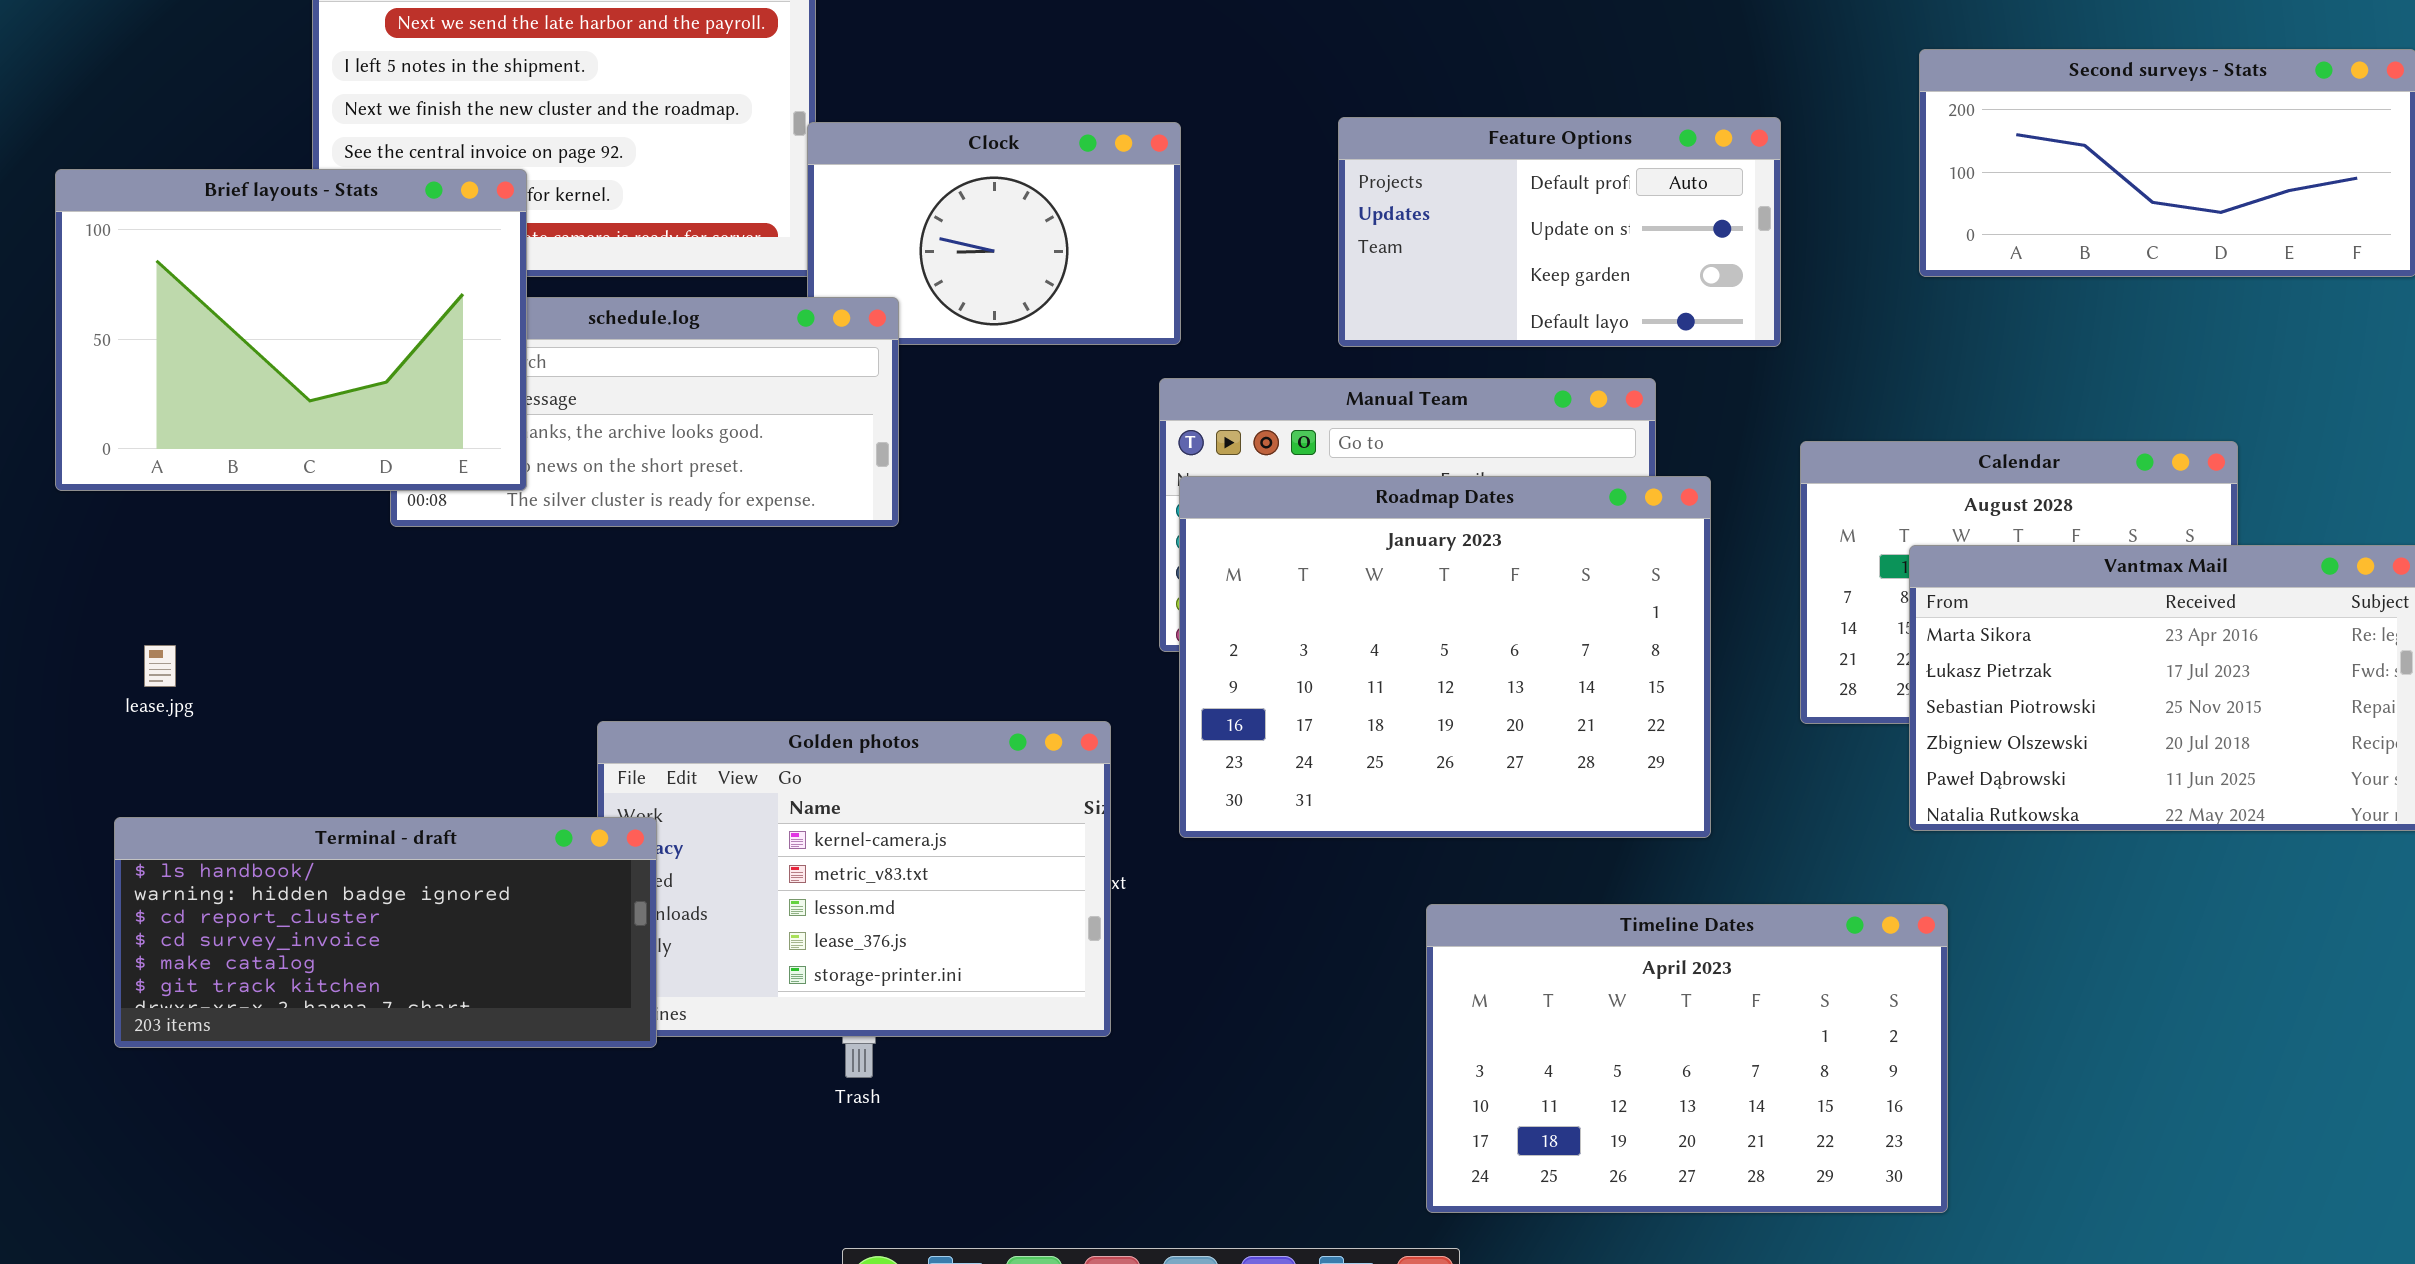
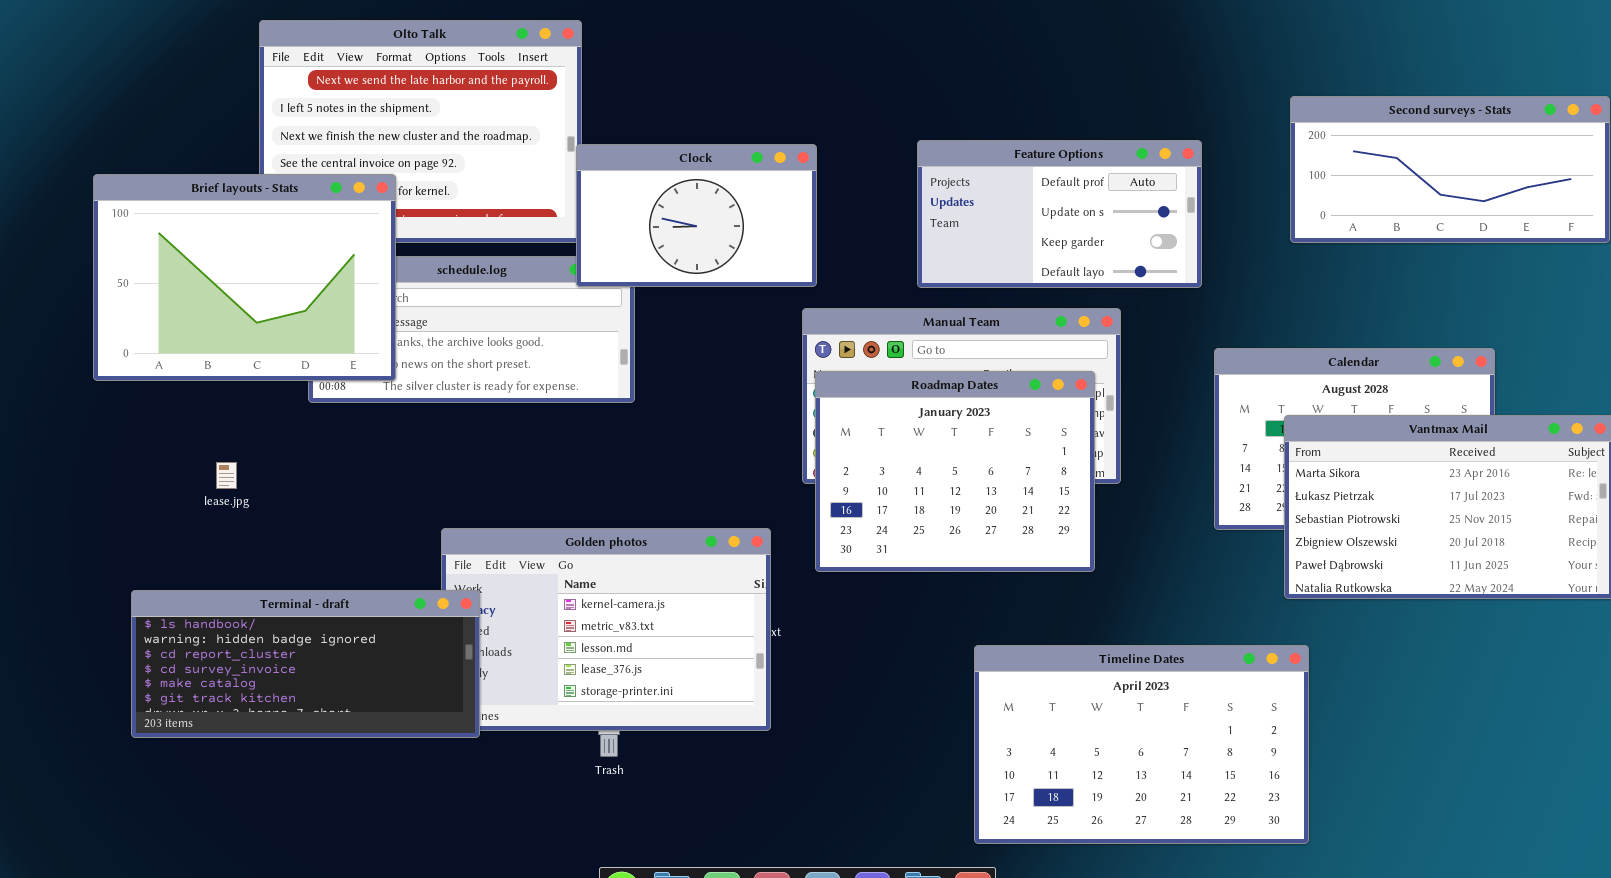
Clock: [807,122,1181,345] -> [576,144,817,287], raised
Roadmap Dates: [1179,476,1711,838] -> [815,371,1095,572], resized
lease.jpg: [144,645,176,687] -> [216,462,237,489], moved

